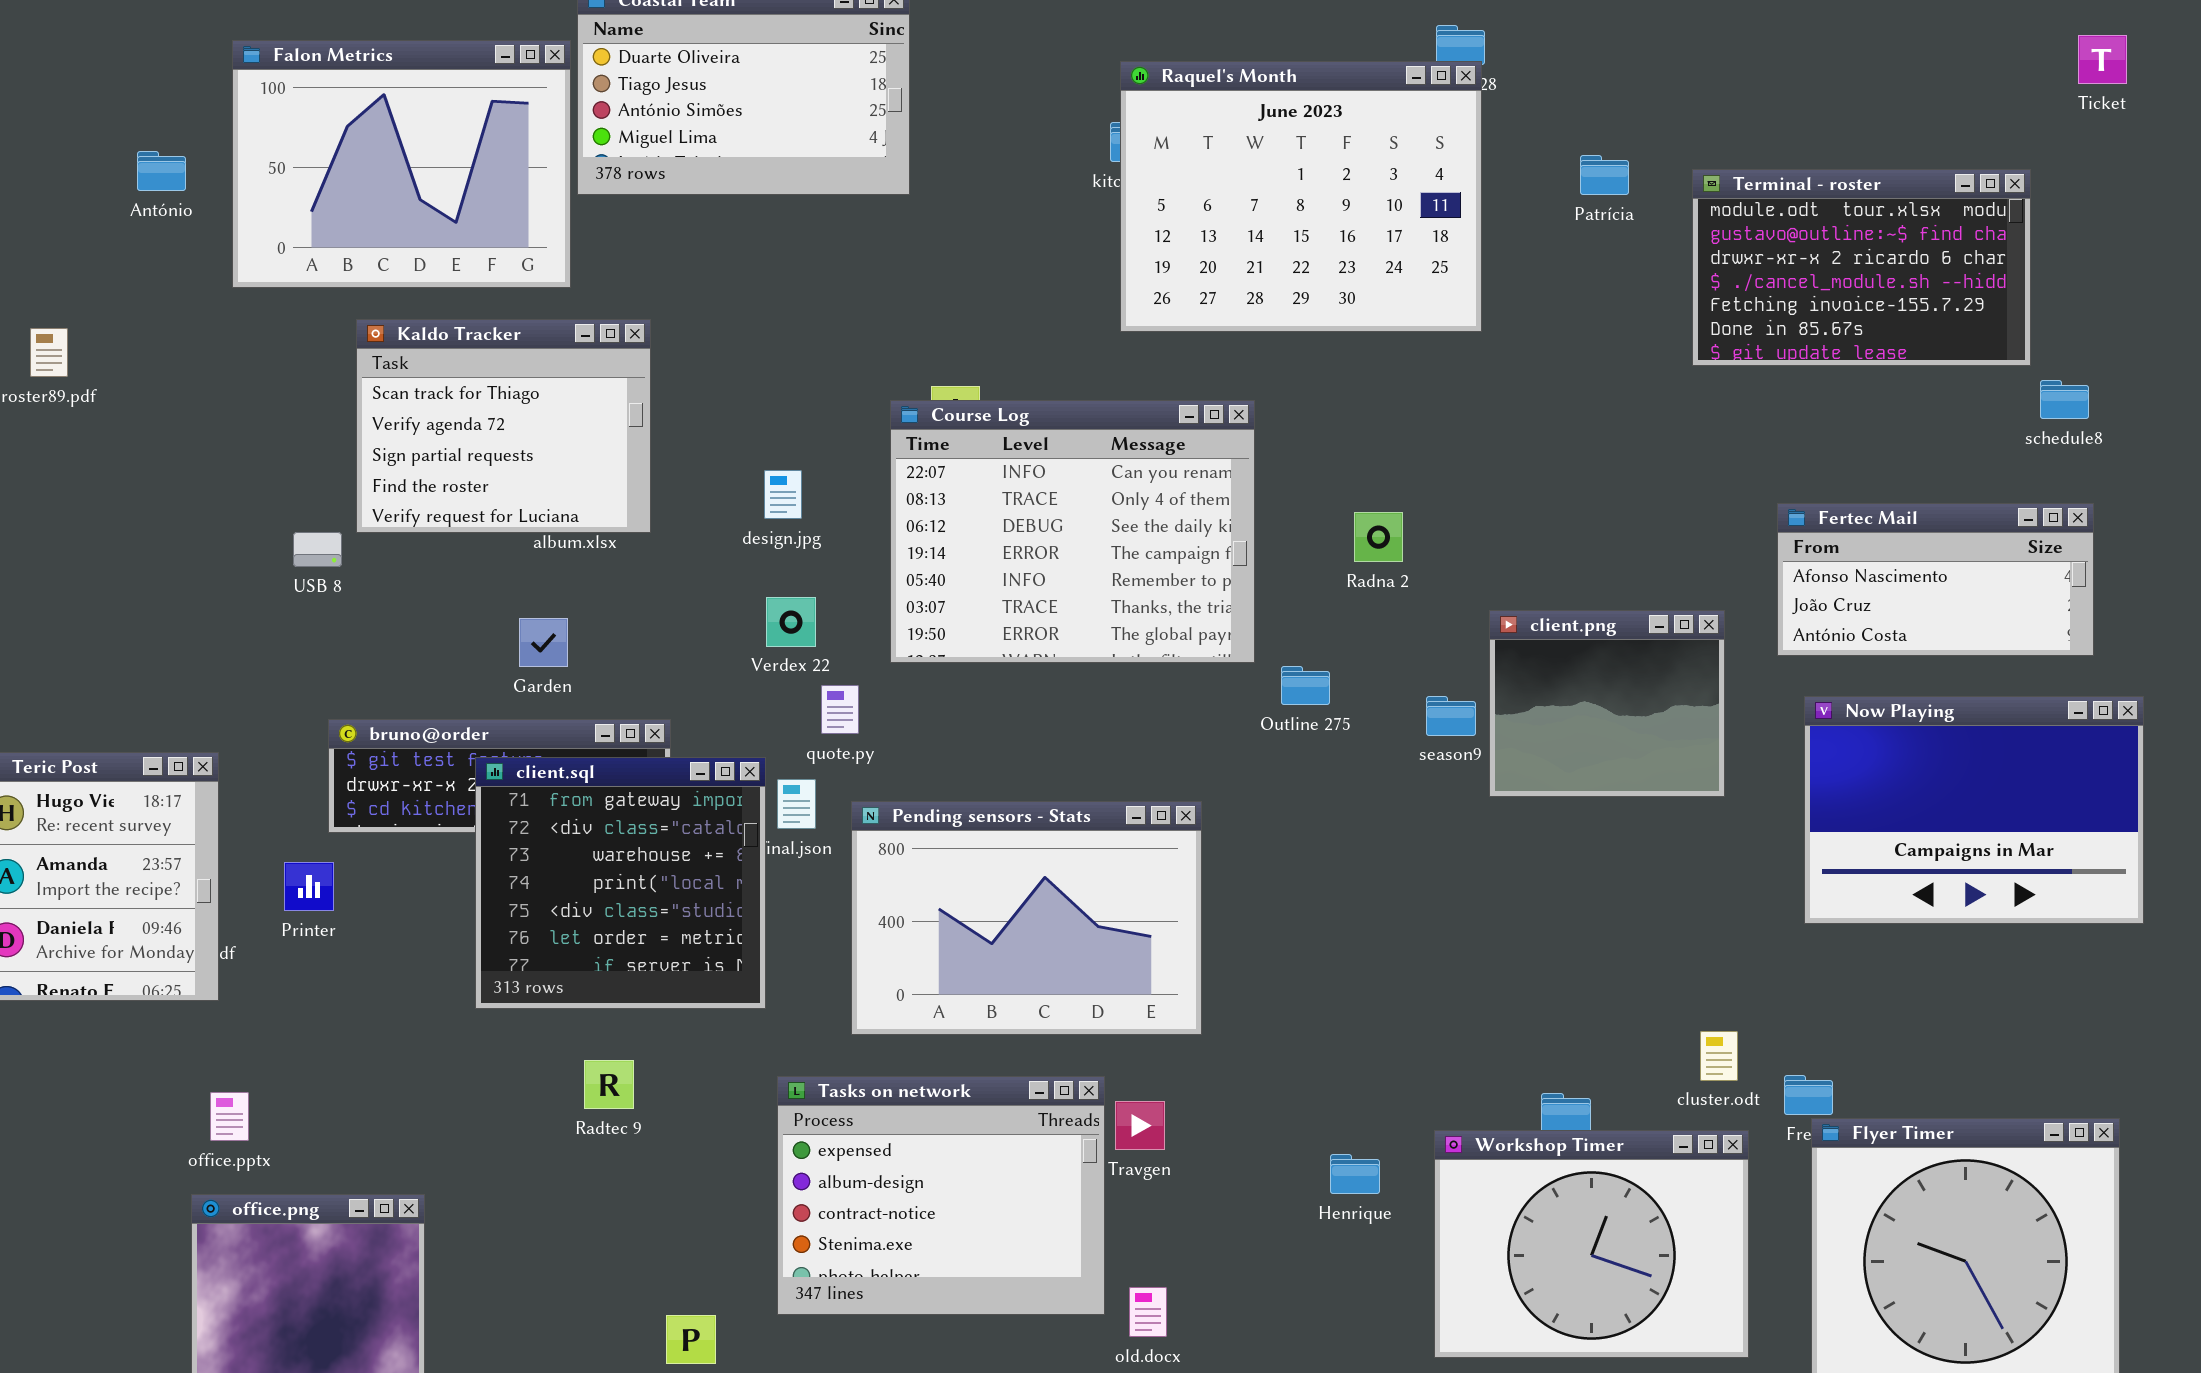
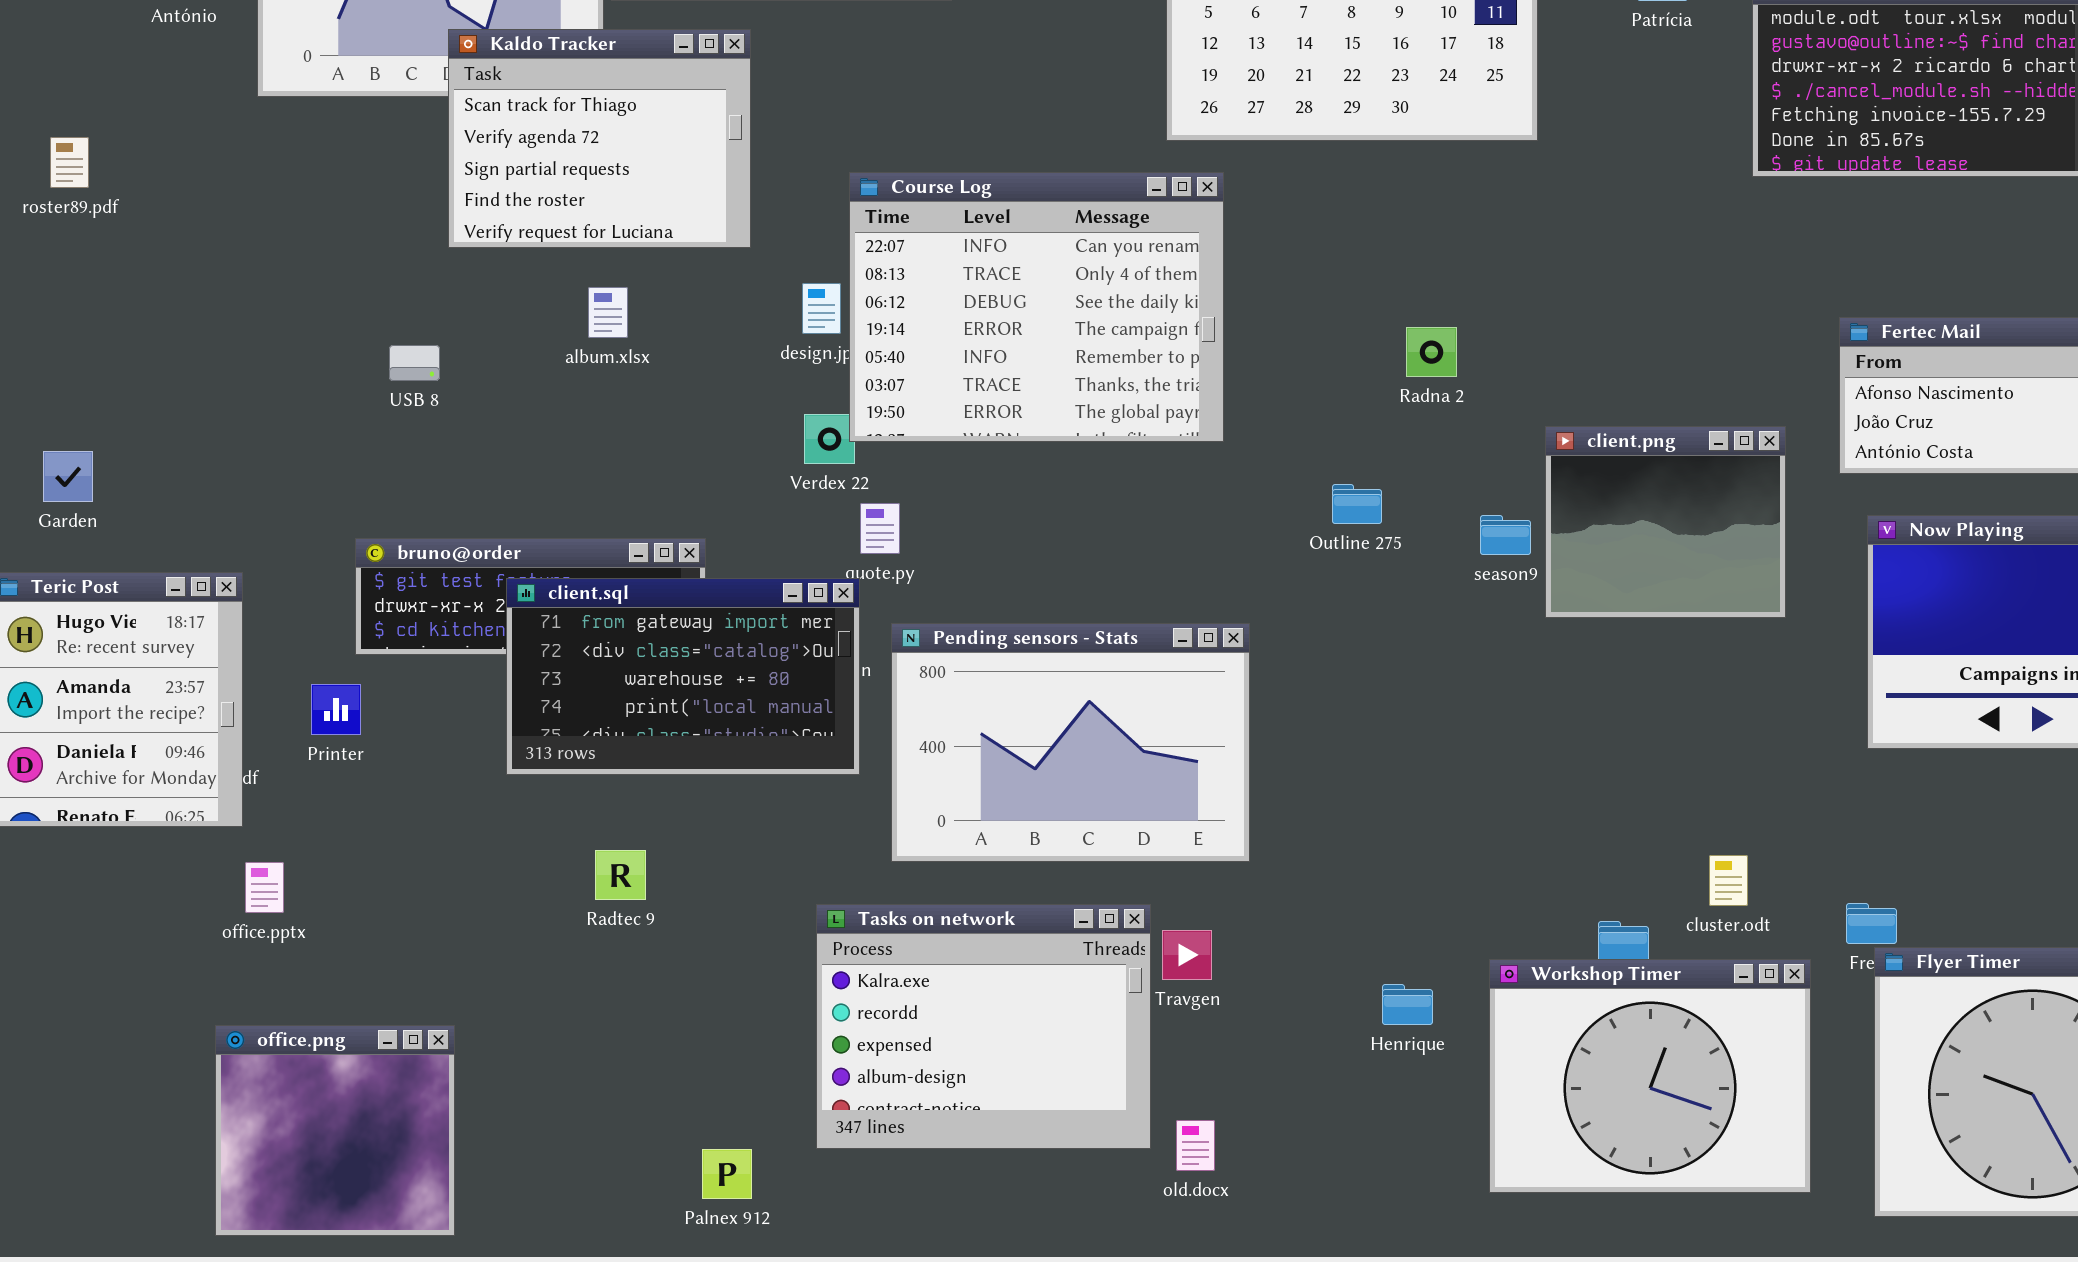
Kaldo Tracker: [356,319,651,533] -> [448,29,751,248], moved
Course Log: [890,400,1255,663] -> [849,172,1224,442], moved
USB 8: [293,532,342,567] -> [389,345,440,381], moved
Garden: [519,618,568,667] -> [43,451,93,502], moved
client.sql: [475,757,766,1009] -> [506,578,860,775], resized
cluster.odt: [1700,1031,1738,1081] -> [1709,855,1748,906], moved
Radtec 9: [584,1060,634,1109] -> [595,850,646,900], moved
Tasks on network: [777,1076,1105,1315] -> [816,904,1151,1149], scrolled up 2 rows
office.pptx: [210,1092,249,1141] -> [245,862,284,913], moved

